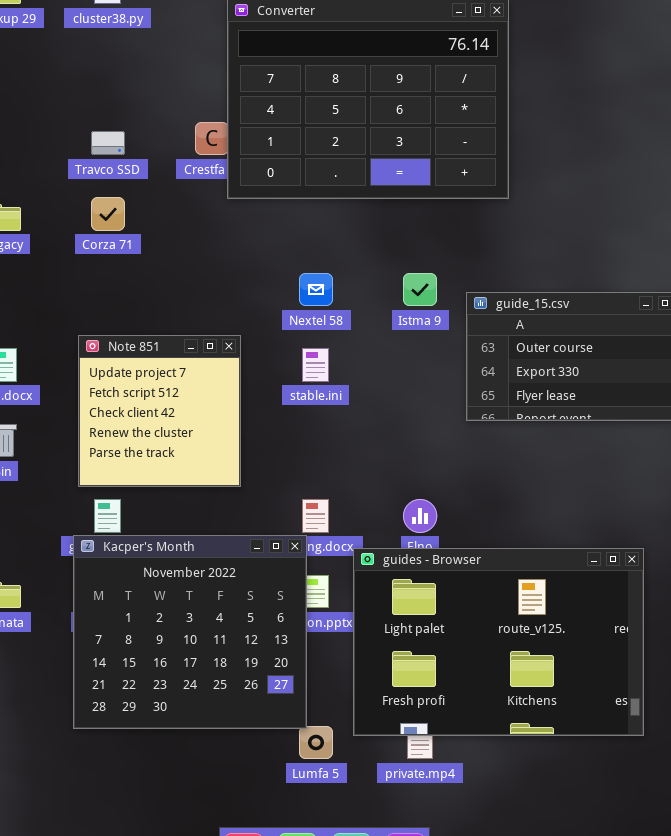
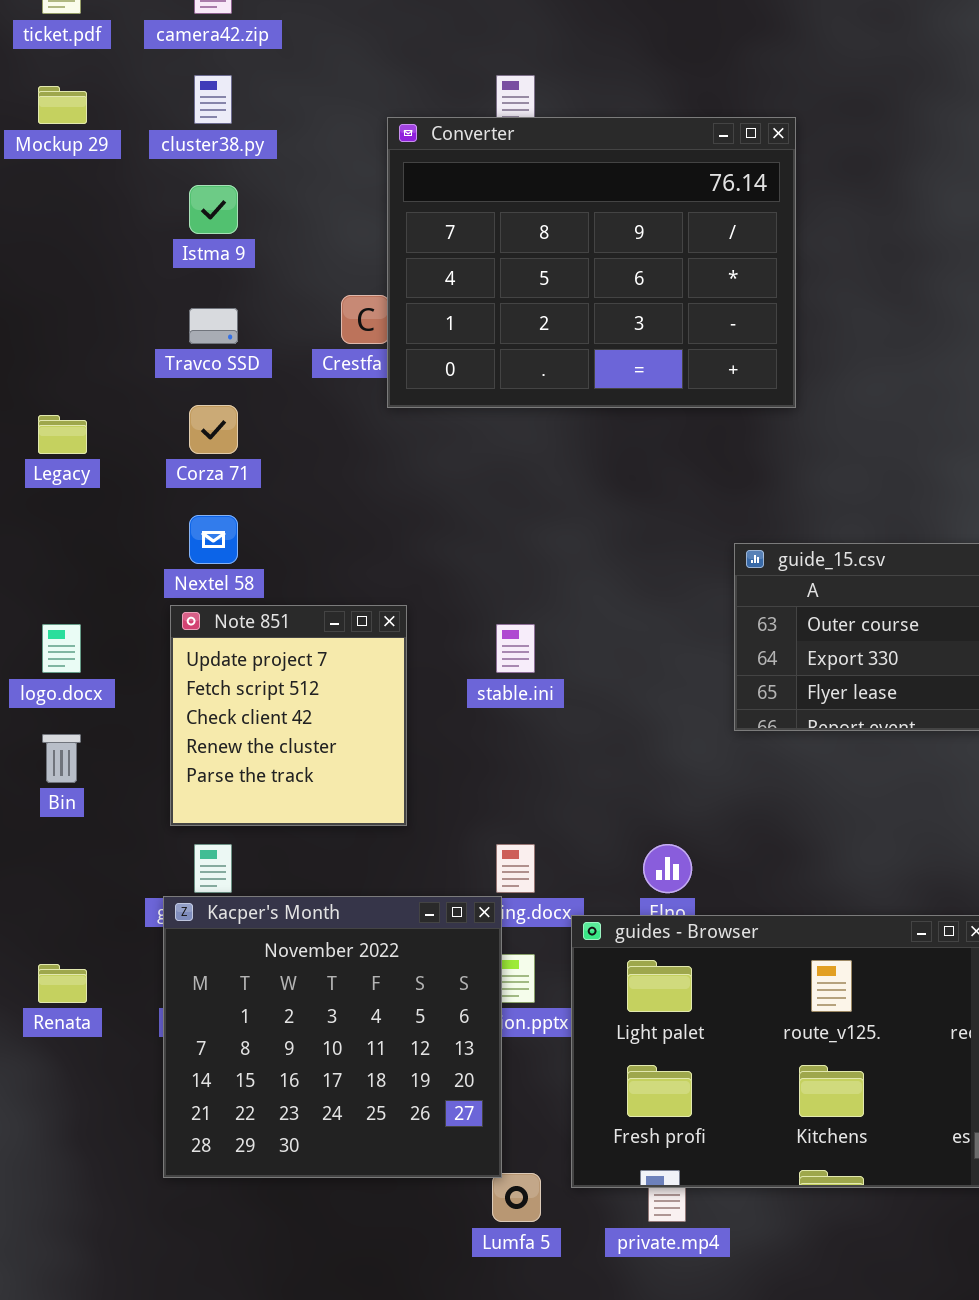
Nextel 58: [299,273,333,306] -> [189,515,238,564], moved
Istma 9: [403,273,437,306] -> [189,185,238,234], moved

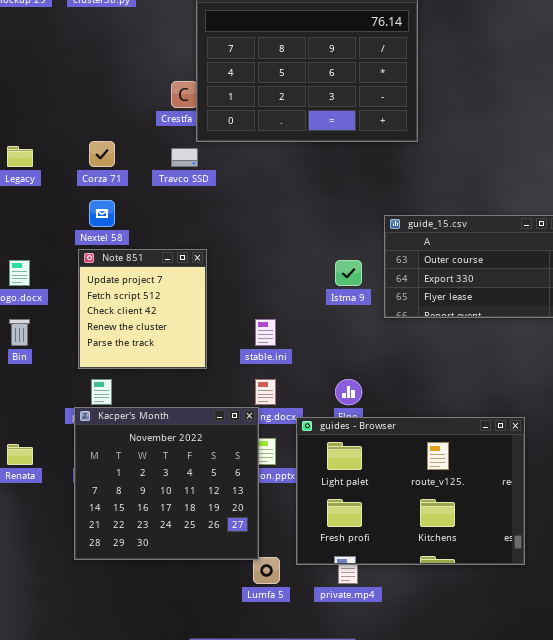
Istma 9: [189,185,238,234] -> [335,260,362,286], moved
Travco SSD: [189,308,238,344] -> [171,148,198,167], moved
stable.ini: [496,624,535,673] -> [255,319,276,346], moved

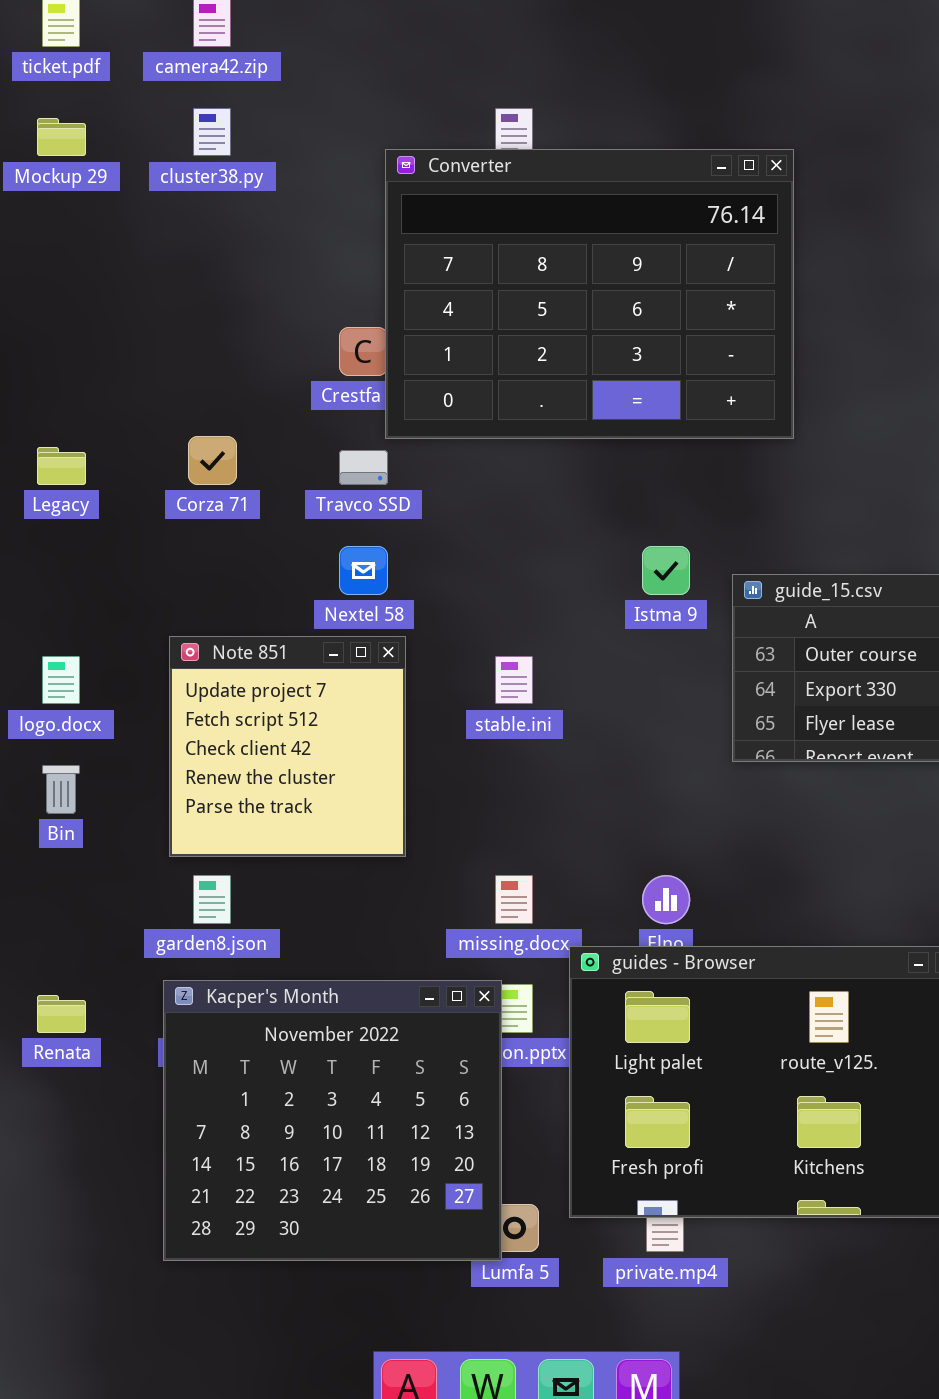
Nextel 58: [89,200,115,227] -> [339,546,388,595], moved
Istma 9: [335,260,362,286] -> [642,546,690,595], moved
stable.ini: [255,319,276,346] -> [495,656,533,704], moved
Kacper's Month: [74,407,259,560] -> [163,980,502,1261], moved

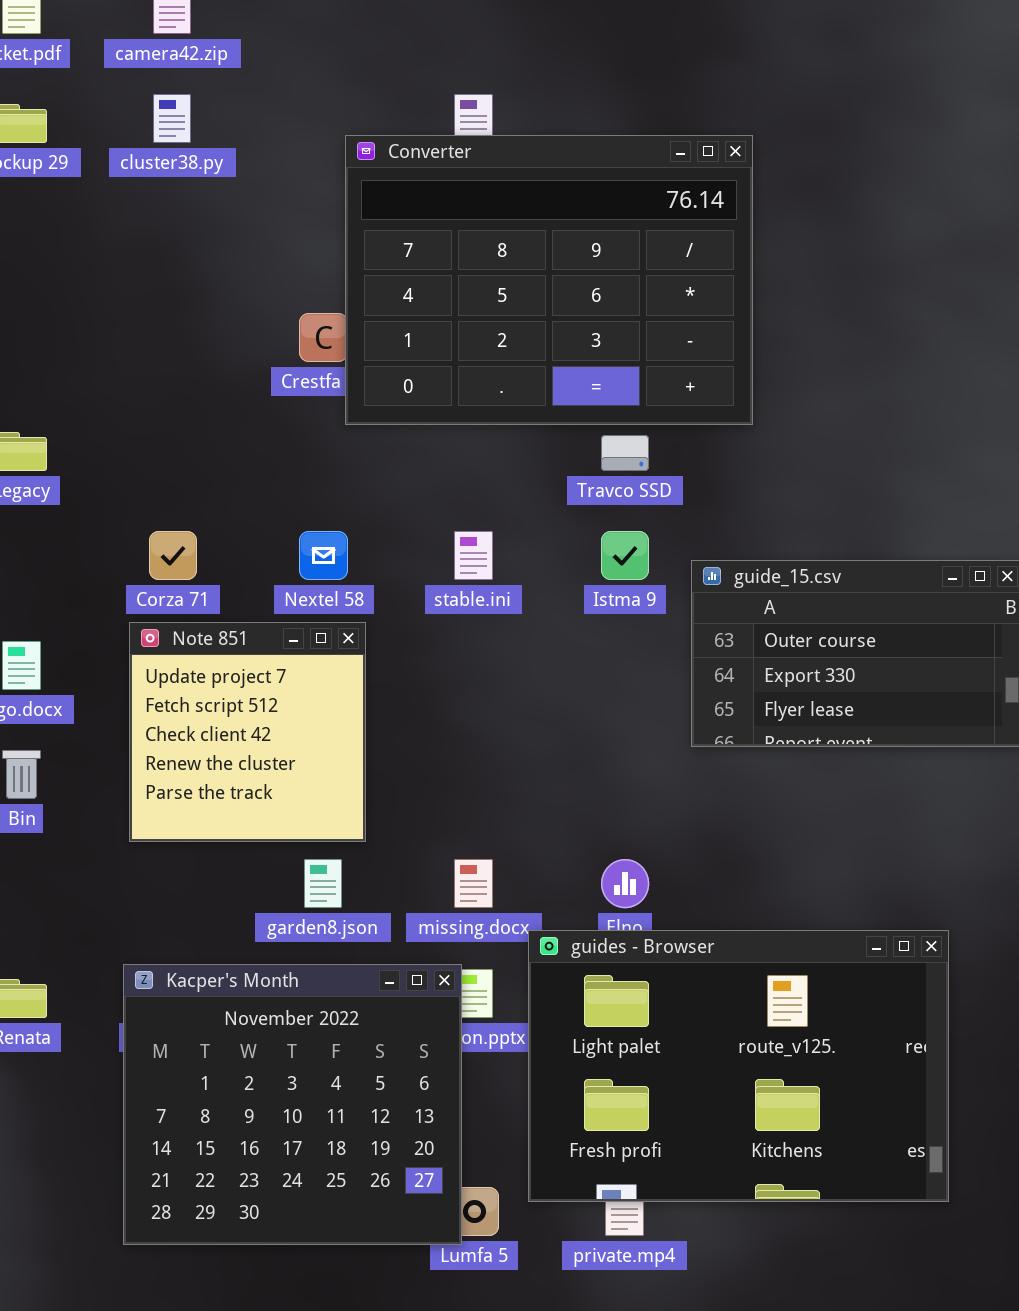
Corza 71: [188,436,237,485] -> [149,531,197,580], moved
Travco SSD: [339,450,388,485] -> [601,435,649,471], moved
stable.ini: [495,656,533,704] -> [454,531,493,580], moved
garden8.json: [193,875,231,924] -> [304,859,342,908], moved

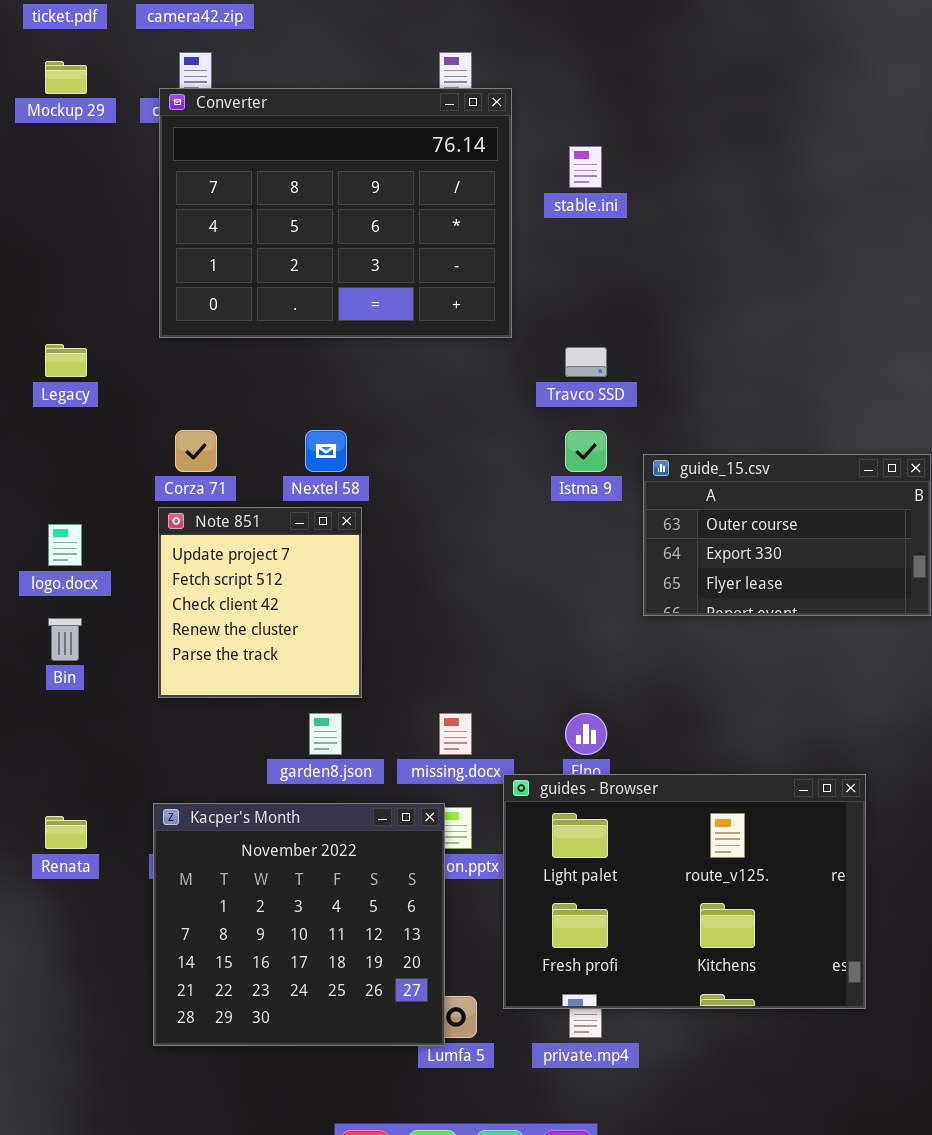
Converter: [345,135,753,425] -> [159,88,512,338], moved
stable.ini: [454,531,493,580] -> [569,146,602,188], moved

